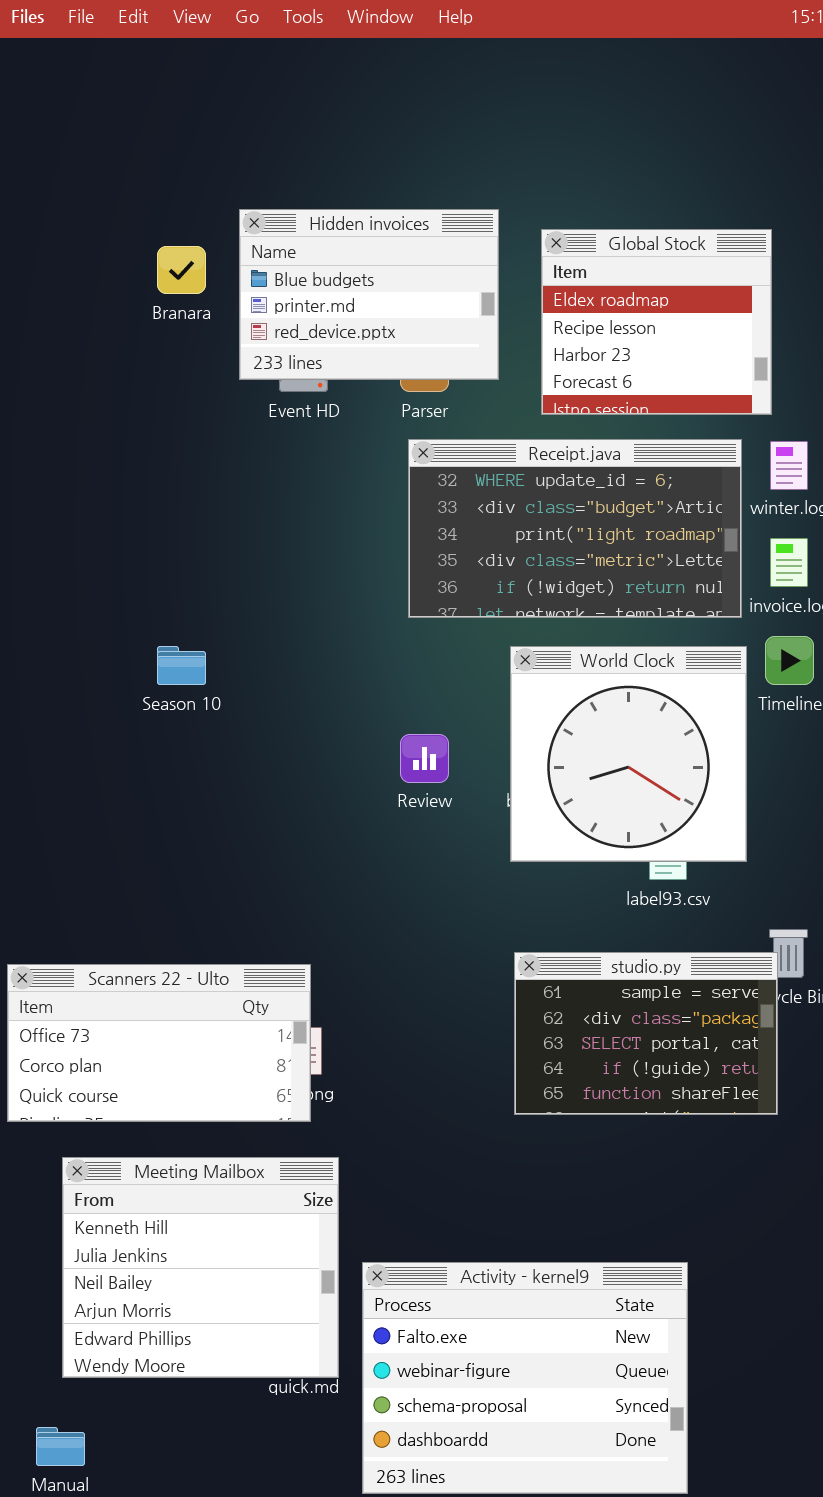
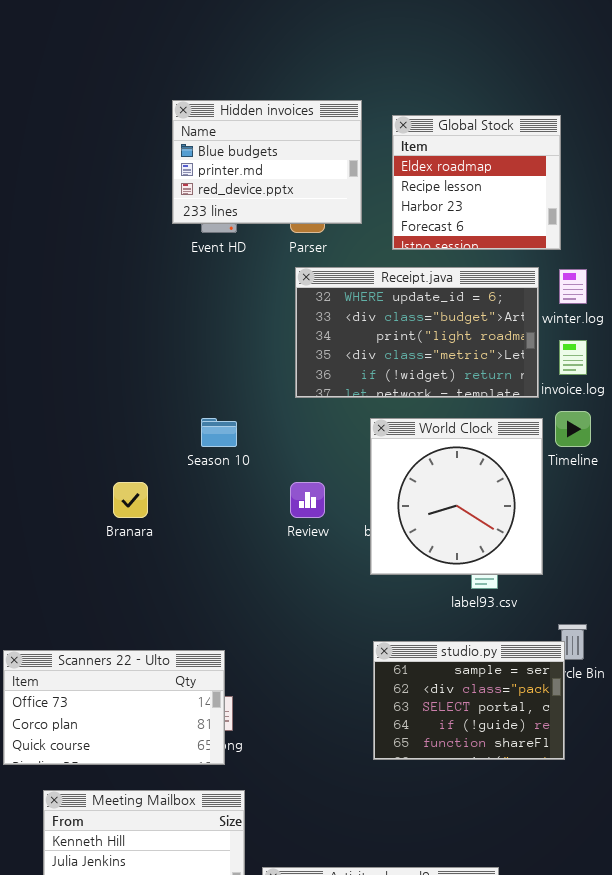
Branara: [157,246,206,294] -> [113,482,148,518], moved
Season 10: [157,646,206,685] -> [201,418,237,447], moved

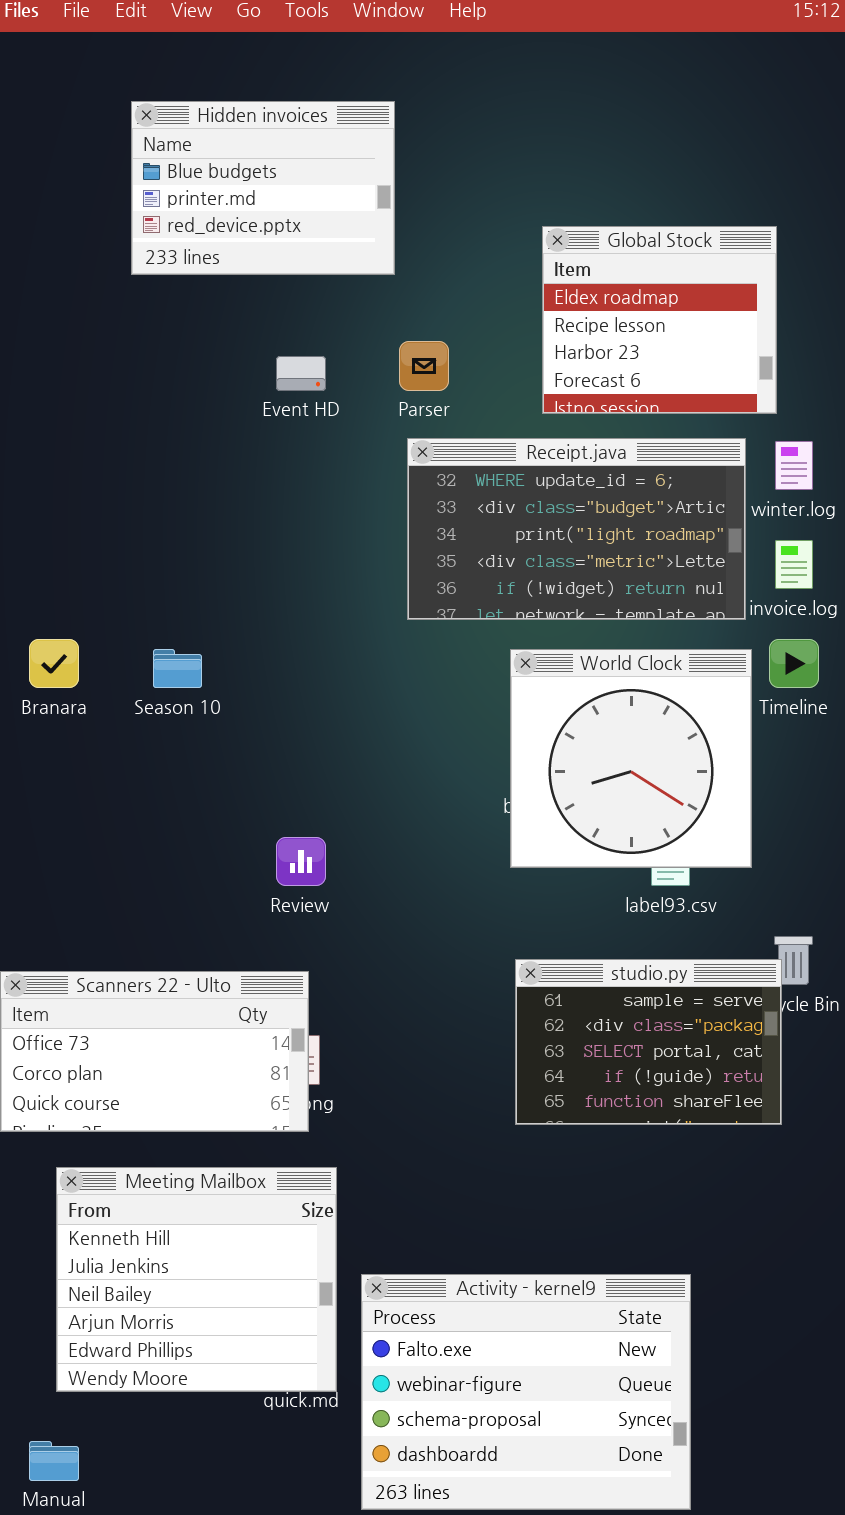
Hidden invoices: [172,100,362,224] -> [131,101,395,275], moved
Season 10: [201,418,237,447] -> [153,649,202,688], moved
Branara: [113,482,148,518] -> [29,639,79,688], moved
Review: [290,482,325,518] -> [276,837,326,886], moved

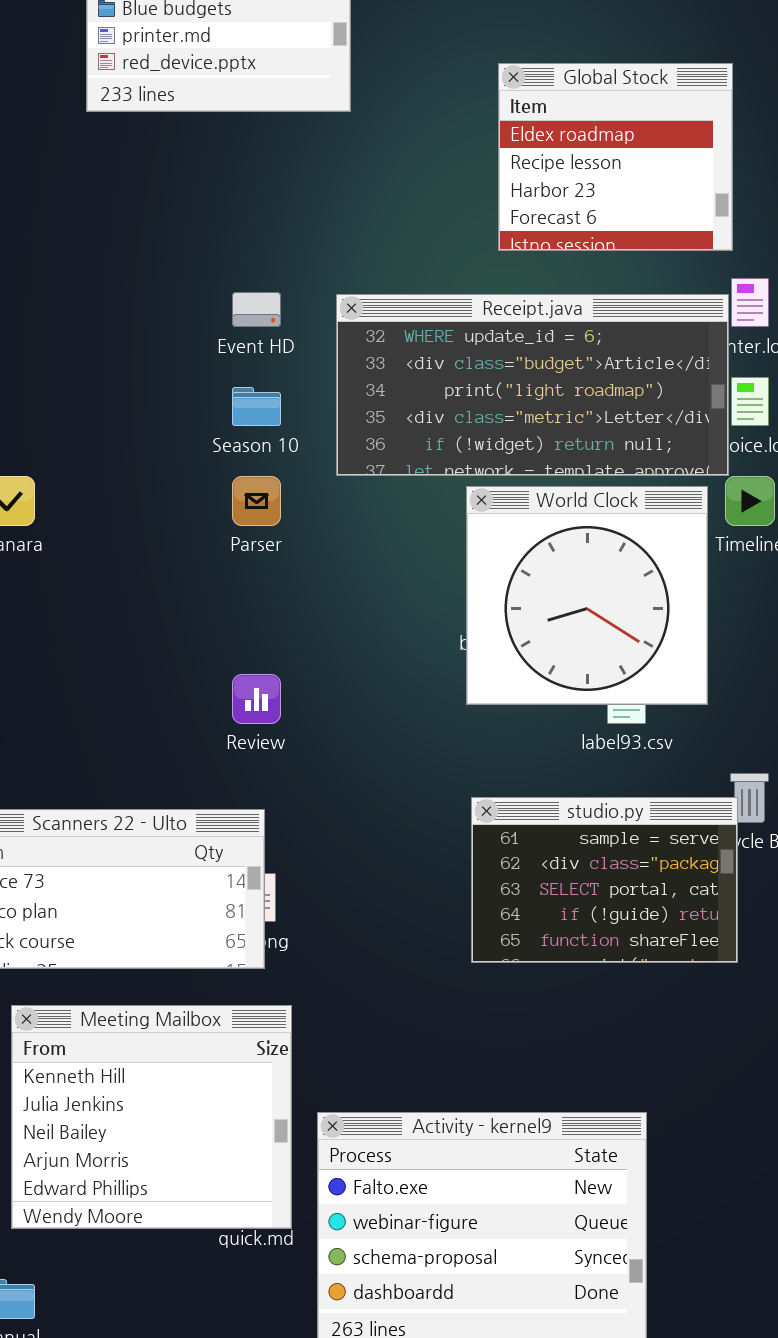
Parser: [399,341,449,391] -> [232,476,281,526], moved
Event HD: [276,356,326,391] -> [232,292,281,327], moved
Receipt.java: [407,438,746,620] -> [336,294,729,476], moved, resized
Season 10: [153,649,202,688] -> [232,387,281,426], moved

